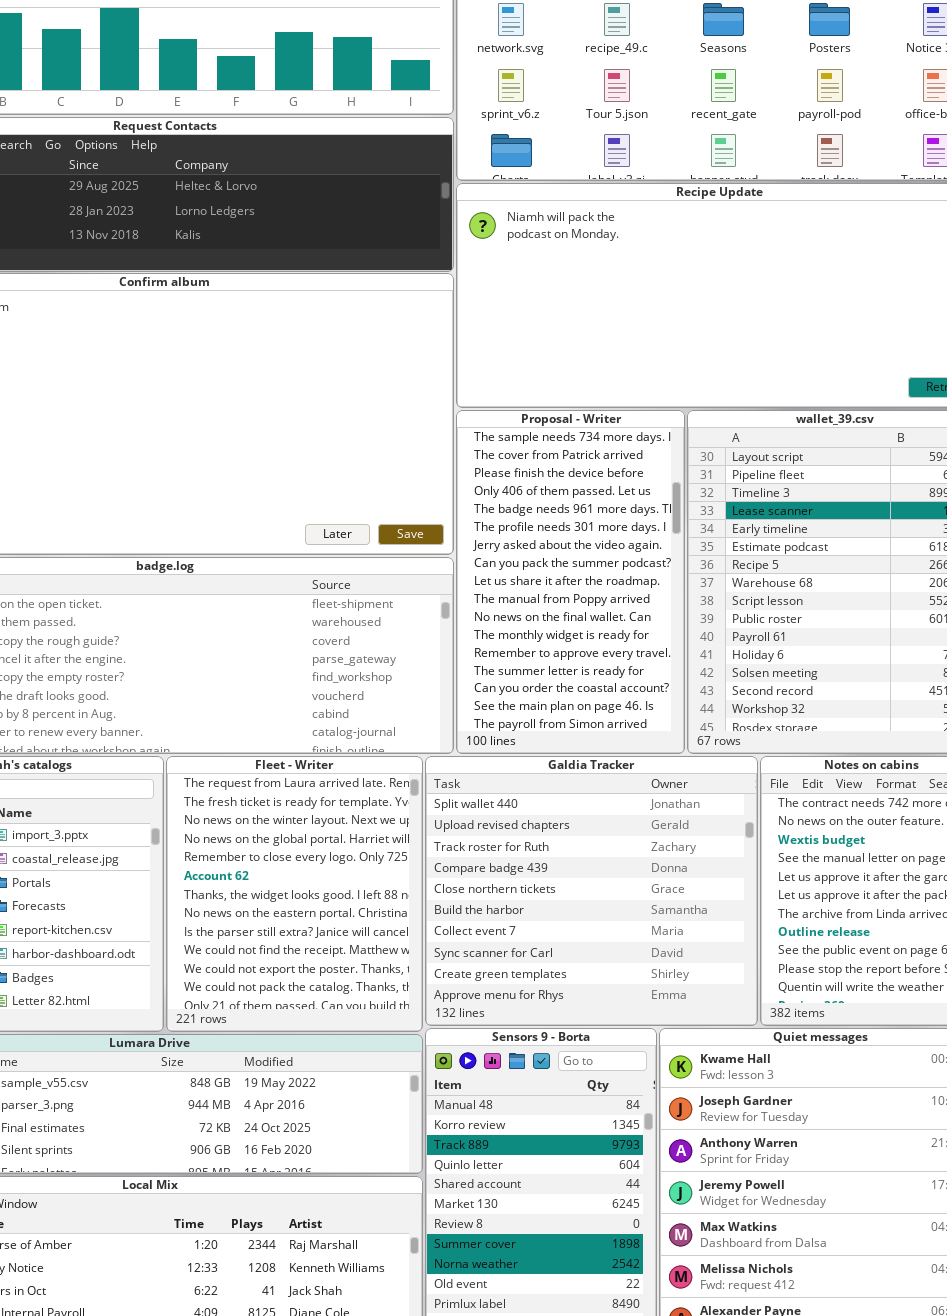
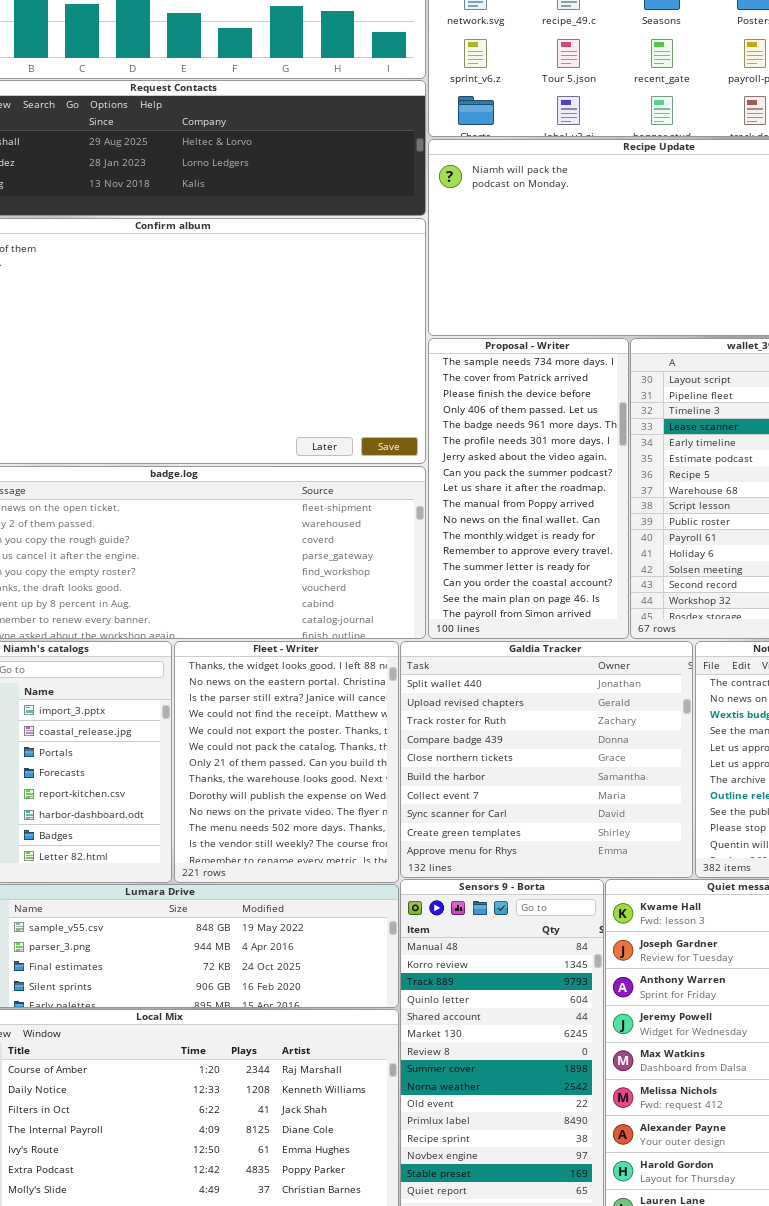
Fleet - Writer: [166,756,423,1032] -> [174,641,399,883], scrolled down 6 rows

